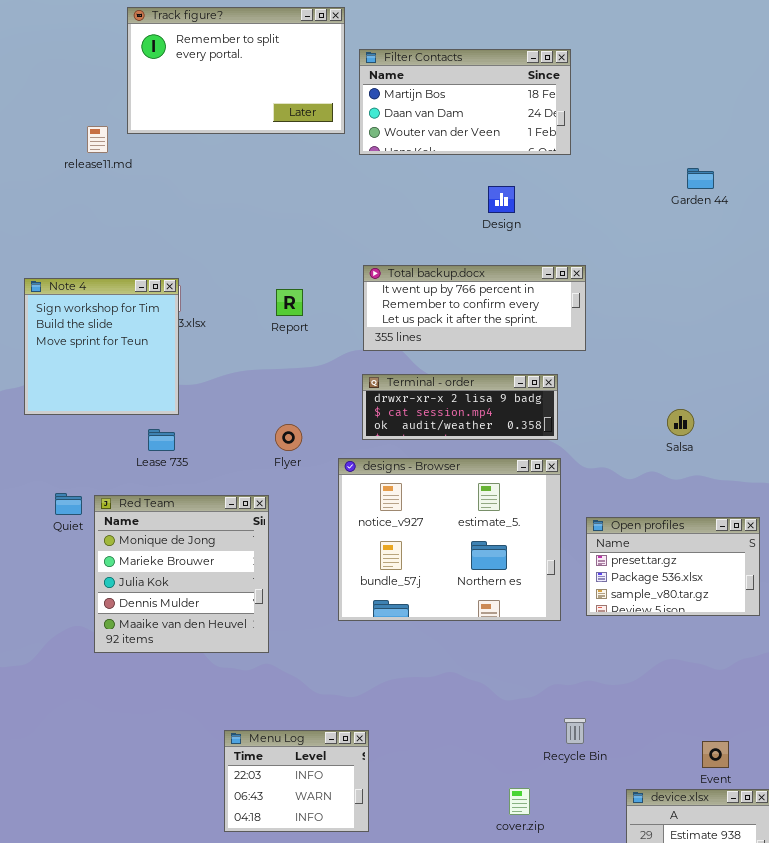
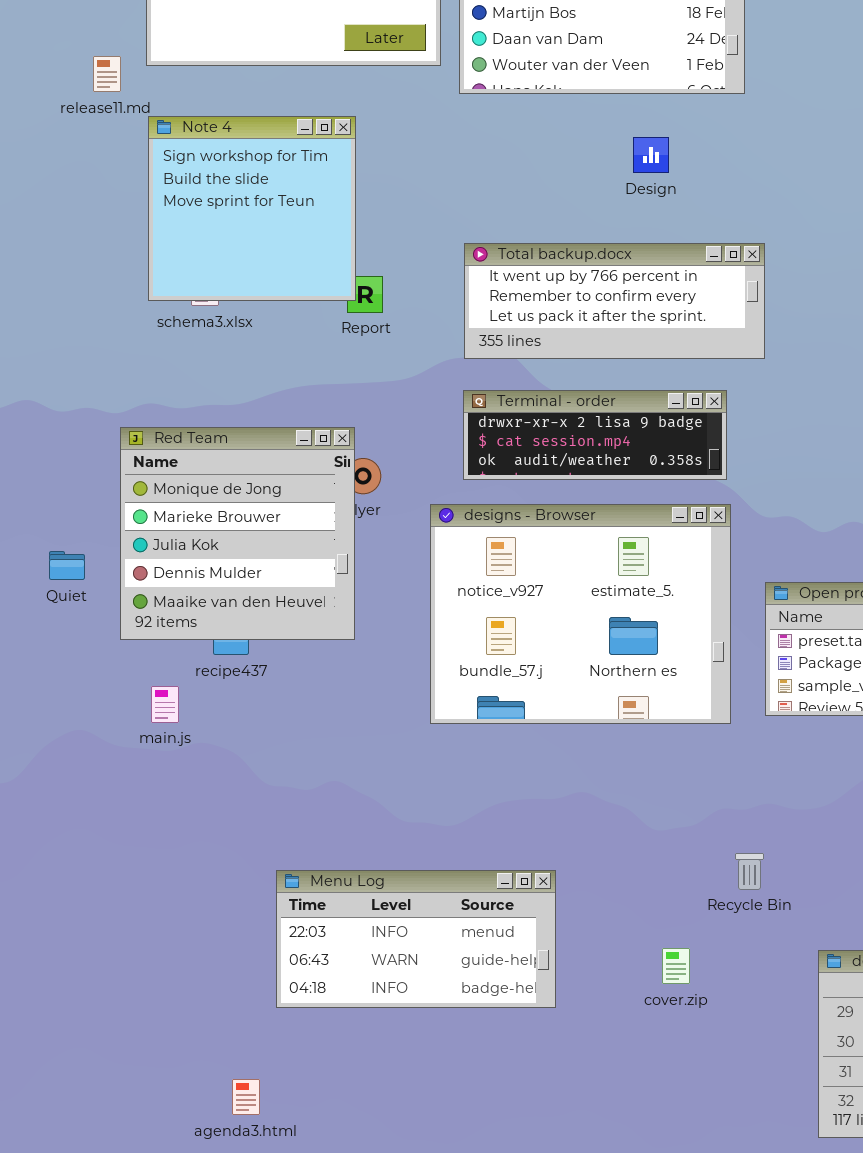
Note 4: [24,278,179,415] -> [148,116,356,301], moved
Red Team: [94,495,269,653] -> [120,427,355,640], moved
Menu Log: [224,730,369,832] -> [276,870,556,1008], resized

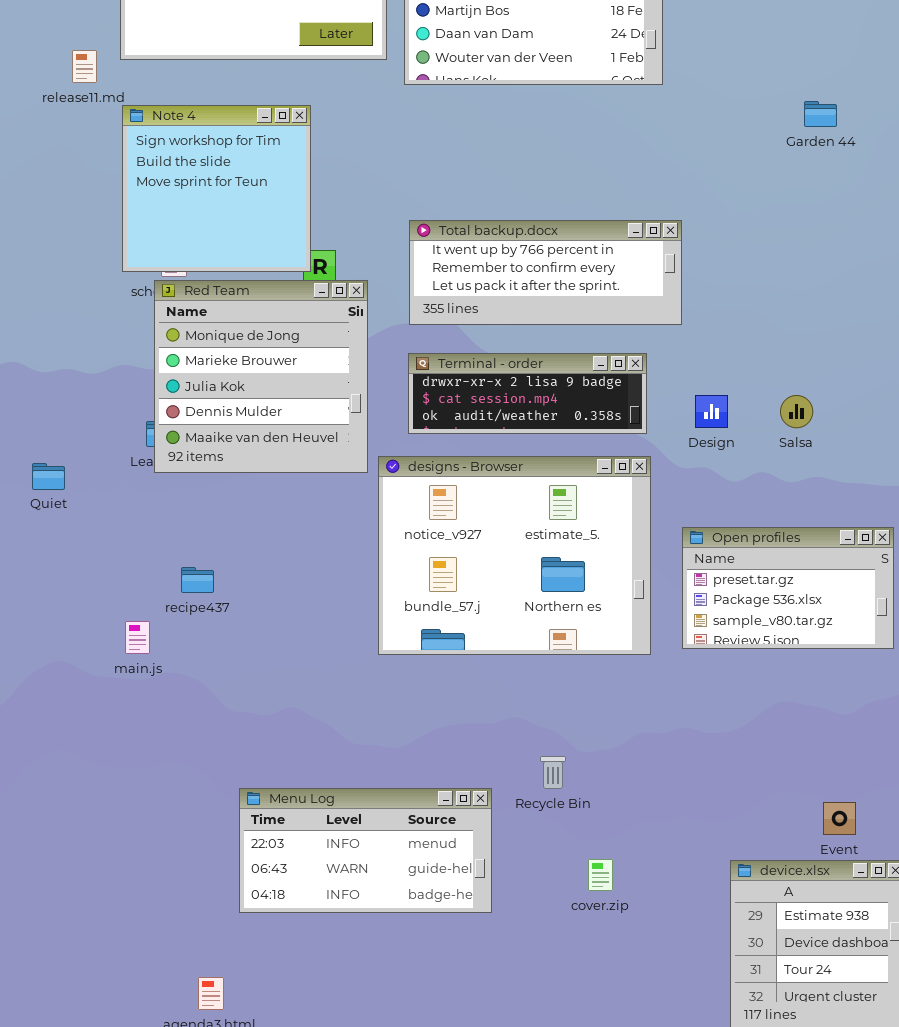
Design: [633,137,669,173] -> [695,395,728,428], moved
Red Team: [120,427,355,640] -> [154,280,368,473], moved
Quiet: [49,551,85,580] -> [32,463,65,490], moved
Recycle Bin: [735,853,764,890] -> [540,756,566,789], moved

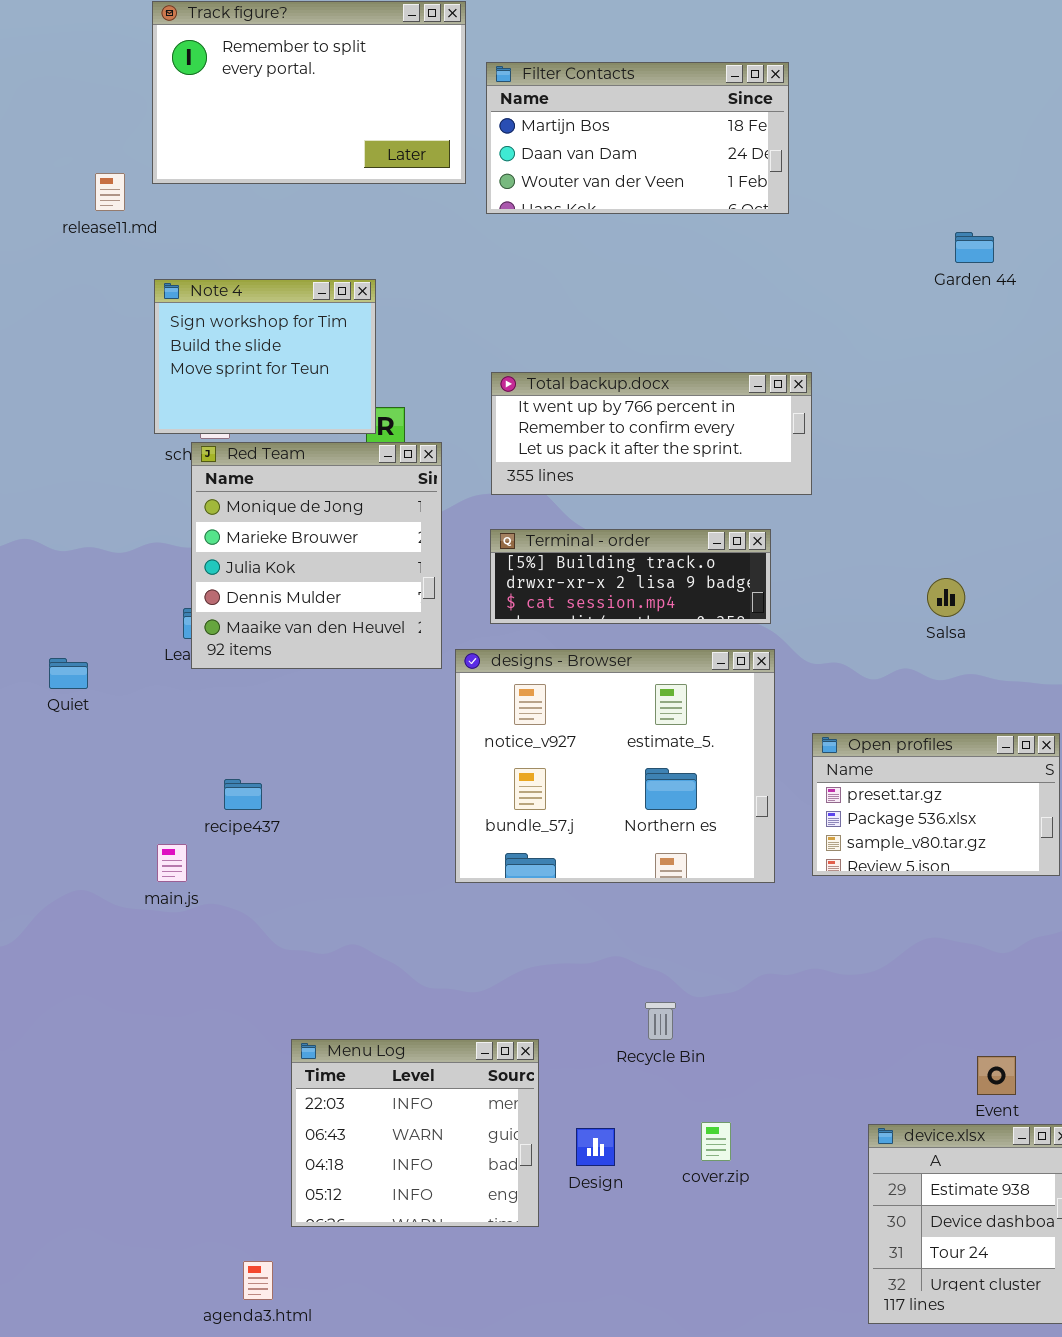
Note 4: [122,105,311,272] -> [154,279,376,434], resized
Terminal - order: [408,353,647,434] -> [490,529,771,624], scrolled up 1 row
Design: [695,395,728,428] -> [576,1128,615,1166], moved
Menu Log: [239,788,492,913] -> [291,1039,539,1227], resized

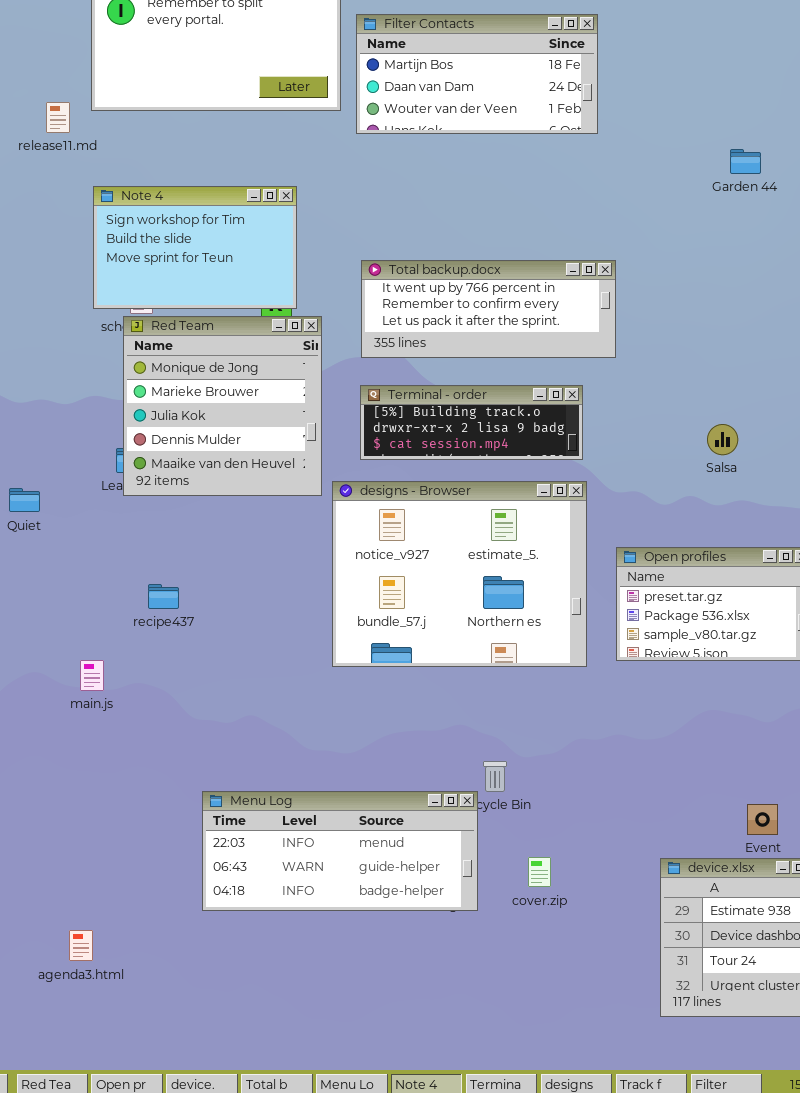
Note 4: [154,279,376,434] -> [93,186,297,309], resized
main.js: [157,844,187,882] -> [80,660,104,691], moved
Menu Log: [291,1039,539,1227] -> [202,791,478,911], resized
agenda3.html: [243,1261,273,1300] -> [69,930,93,961], moved

